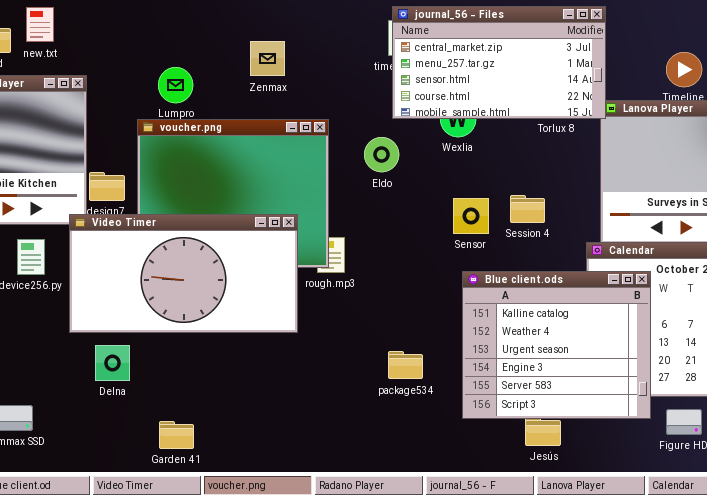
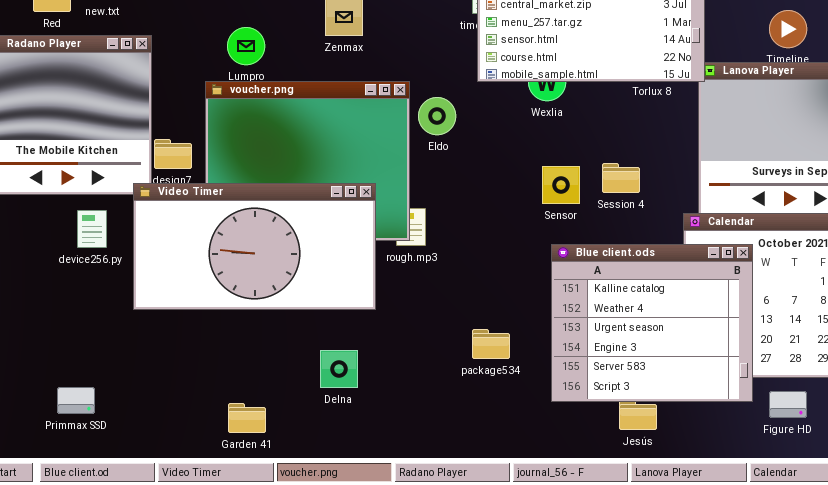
Eldo: [364,137,399,172] -> [418,97,456,135], moved
Delna: [95,345,130,381] -> [320,350,358,388], moved

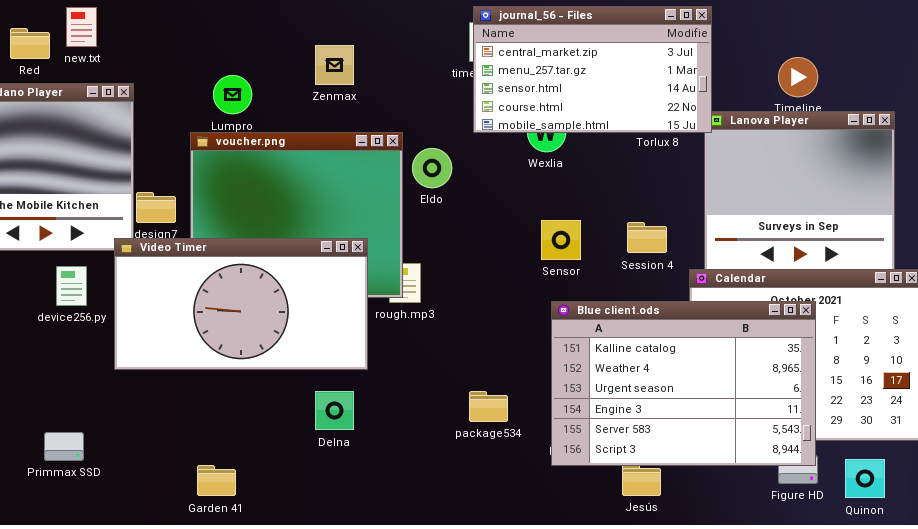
Session 4: [602,163,640,193] -> [627,222,667,253], moved
Blue client.ods: [551,244,753,402] -> [551,301,816,466], resized
Delna: [320,350,358,388] -> [315,391,354,430], moved
Primmax SSD: [57,387,95,414] -> [44,432,84,461], moved
Garden 41: [228,403,266,433] -> [197,465,236,496], moved

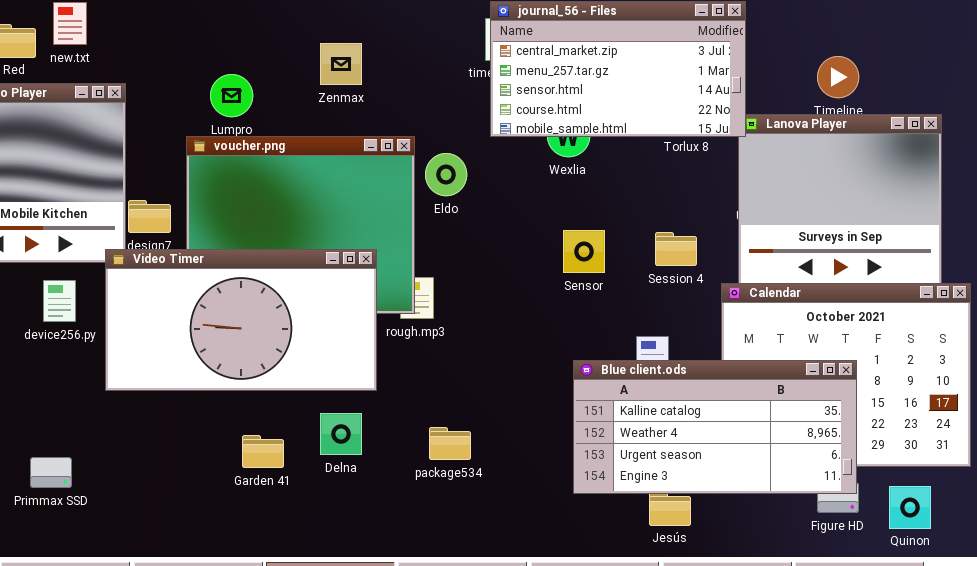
Blue client.ods: [551,301,816,466] -> [573,360,857,494], resized
package534: [469,391,508,422] -> [429,427,471,460], moved
Garden 41: [197,465,236,496] -> [242,435,284,468], moved

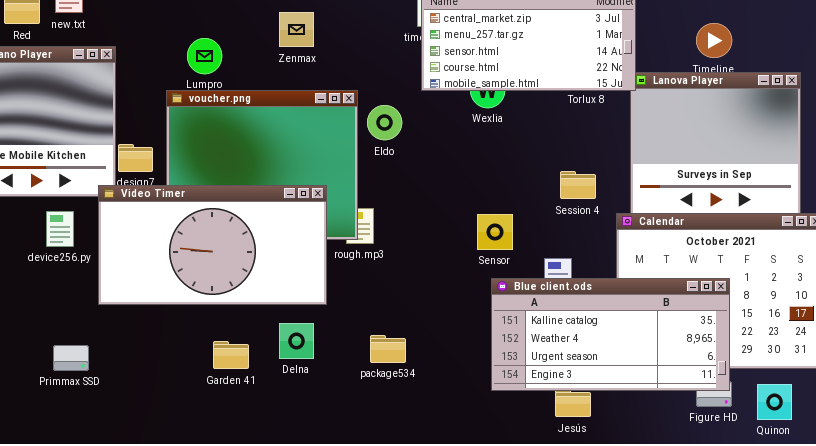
Sensor: [563,230,605,273] -> [477,214,513,250], moved
Primmax SSD: [30,457,72,488] -> [53,345,89,371], moved

